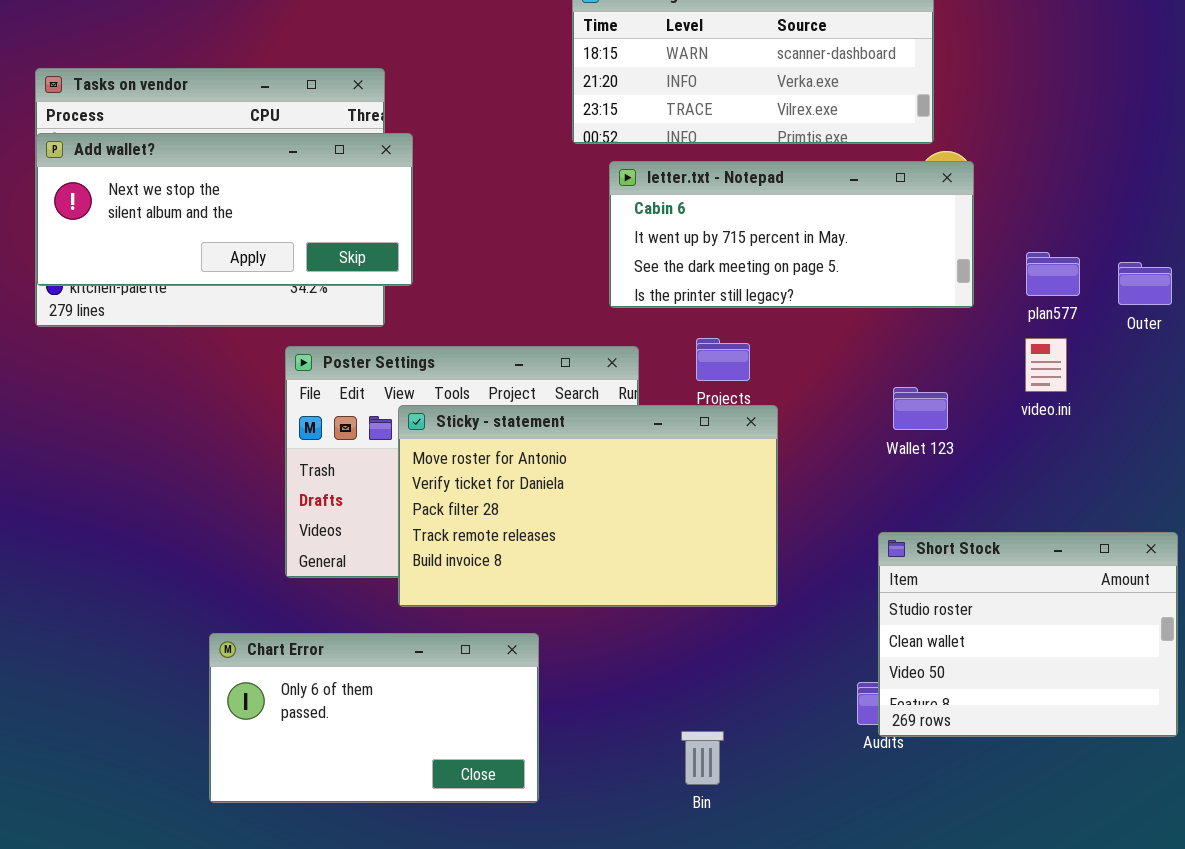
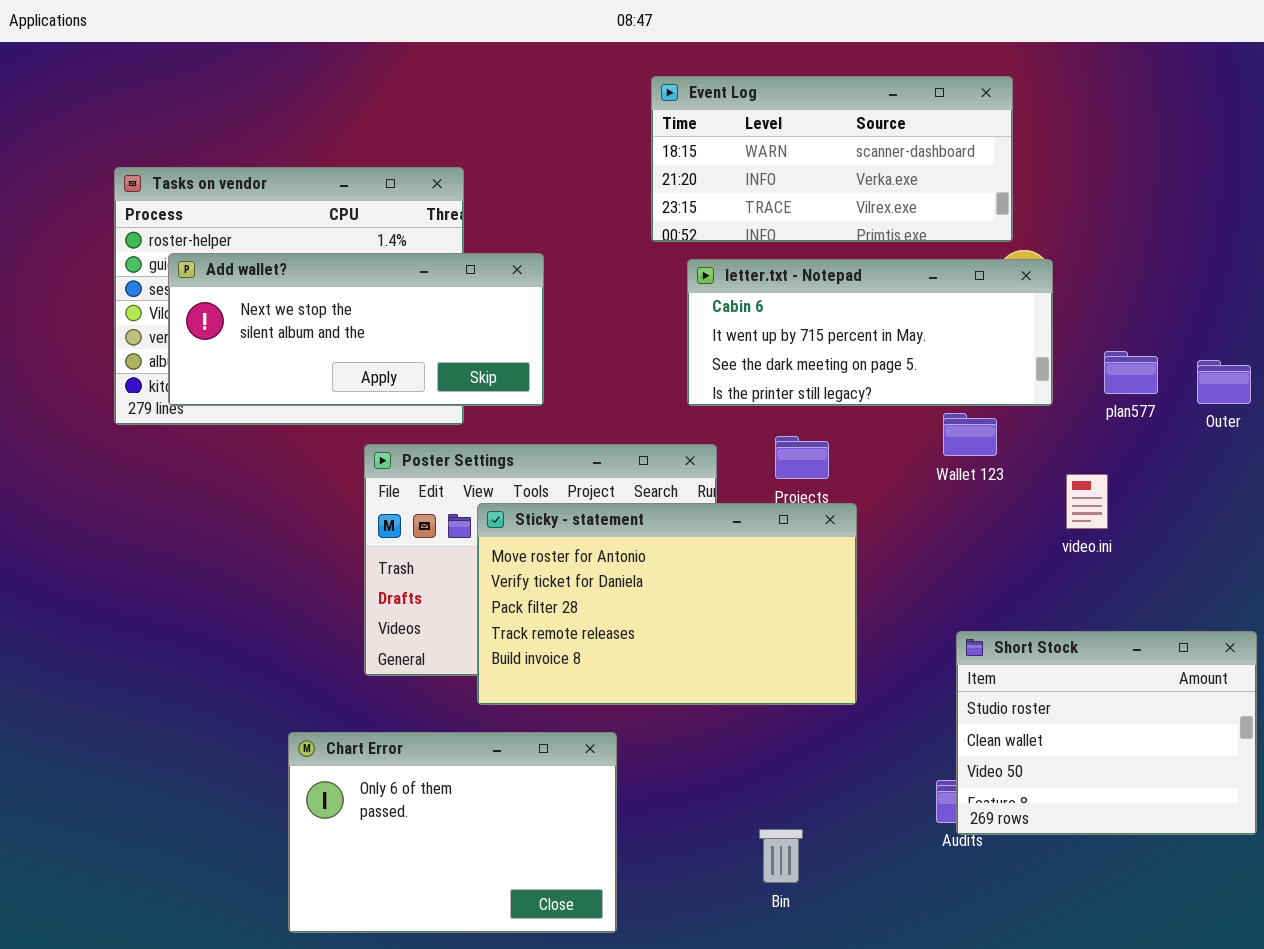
Add wallet?: [36,133,413,286] -> [168,253,544,406], moved
video.ini: [1025,338,1067,392] -> [1066,474,1108,529], moved
Wallet 123: [893,387,948,430] -> [943,413,997,456], moved
Chart Error: [209,633,539,803] -> [288,732,617,933], resized

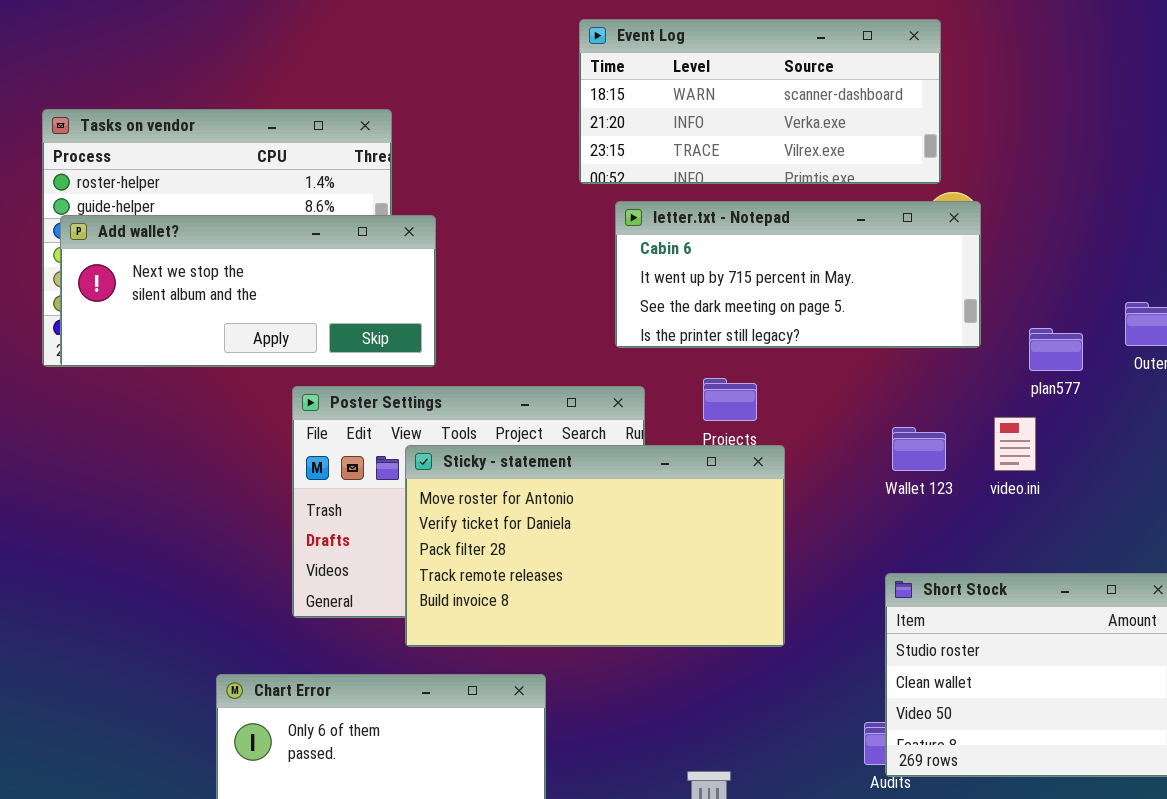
Add wallet?: [168,253,544,406] -> [60,215,436,367], moved
plan577: [1104,351,1158,394] -> [1029,328,1083,371], moved
Wallet 123: [943,413,997,456] -> [892,427,946,471], moved

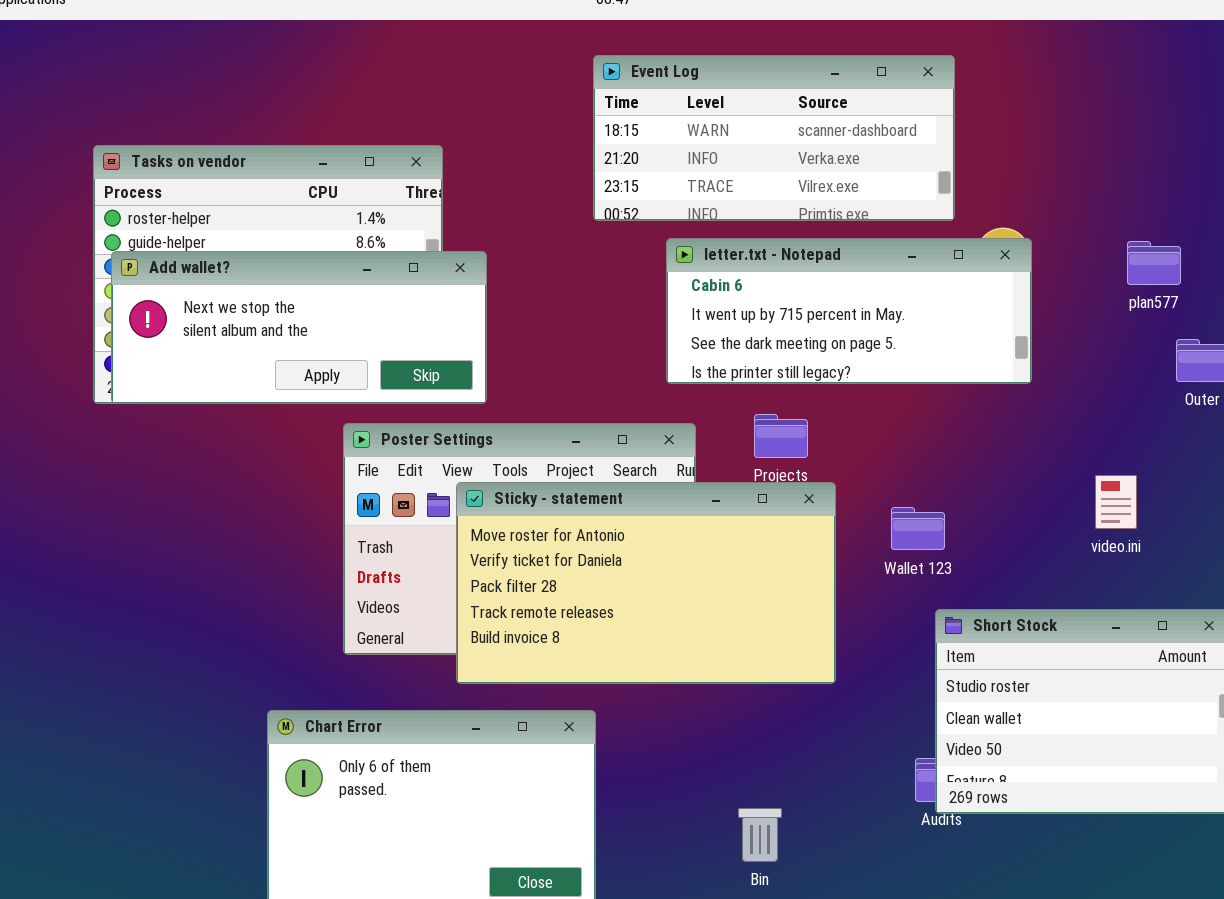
Event Log: [579,19,941,184] -> [593,55,955,221], moved
plan577: [1029,328,1083,371] -> [1127,241,1181,285], moved
video.ini: [994,417,1036,471] -> [1095,475,1137,529], moved
Wallet 123: [892,427,946,471] -> [891,507,945,550], moved

